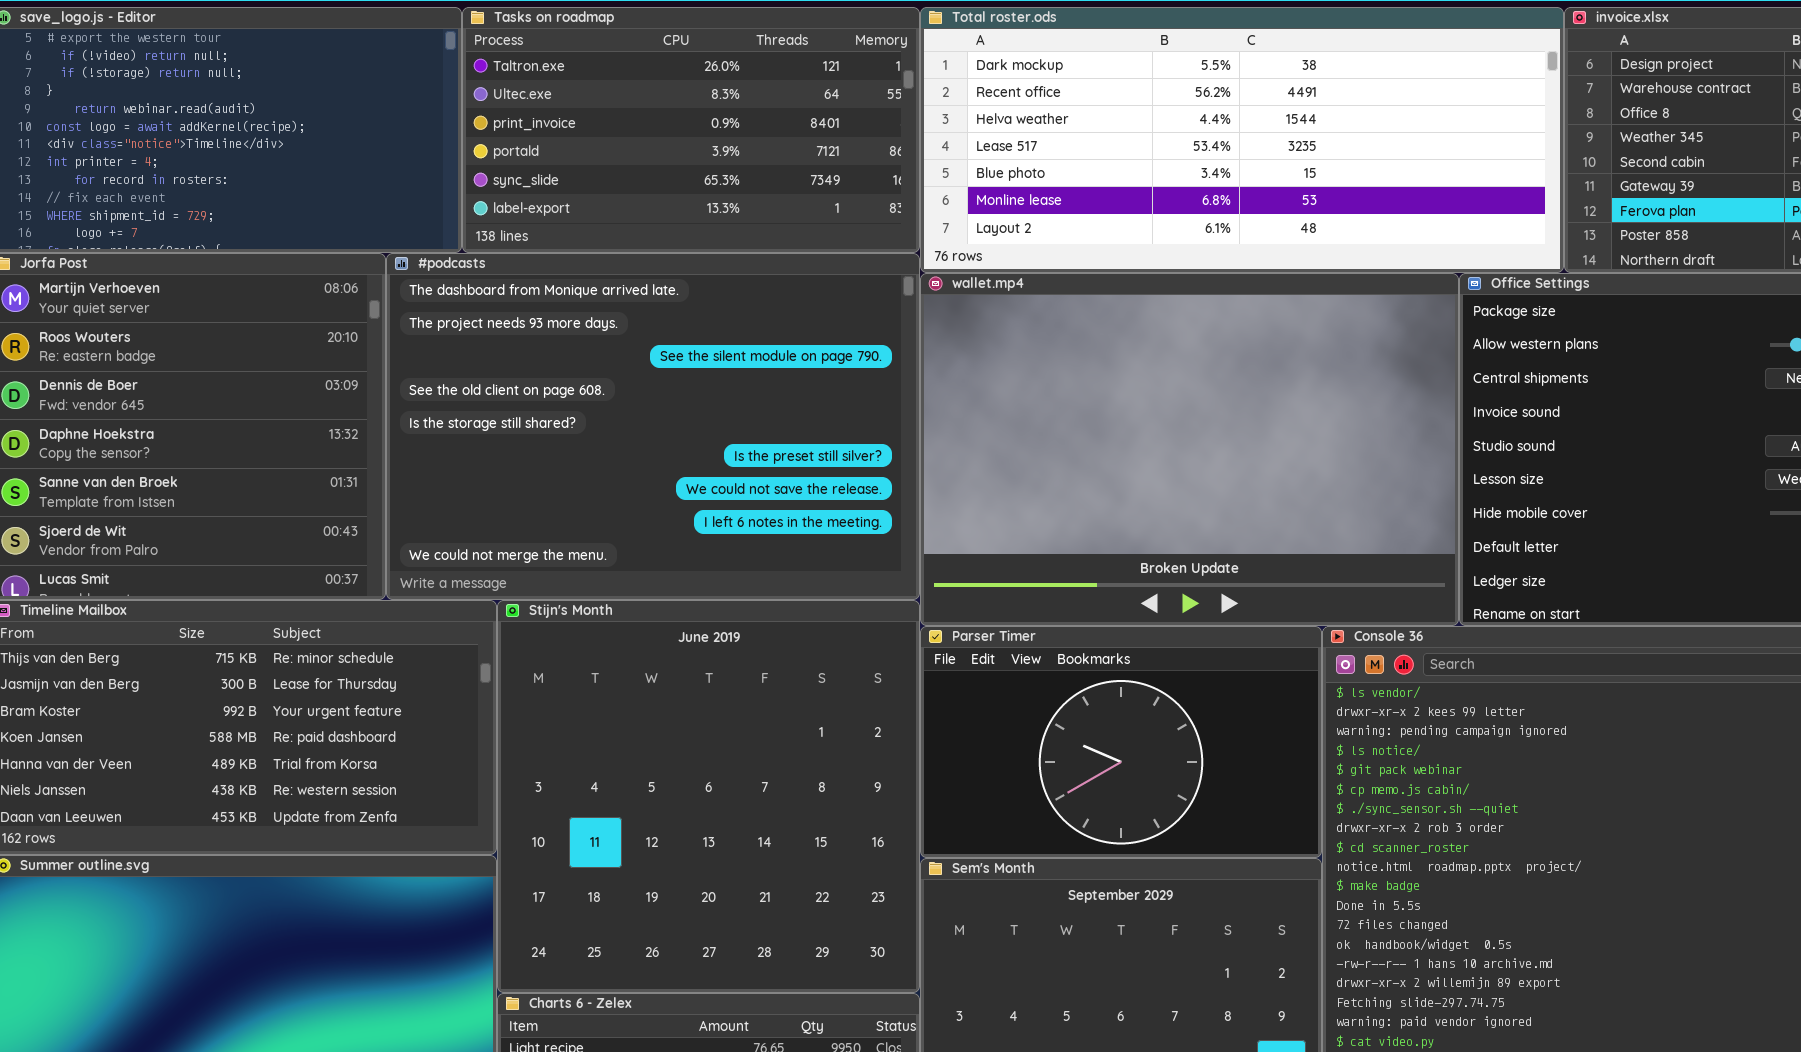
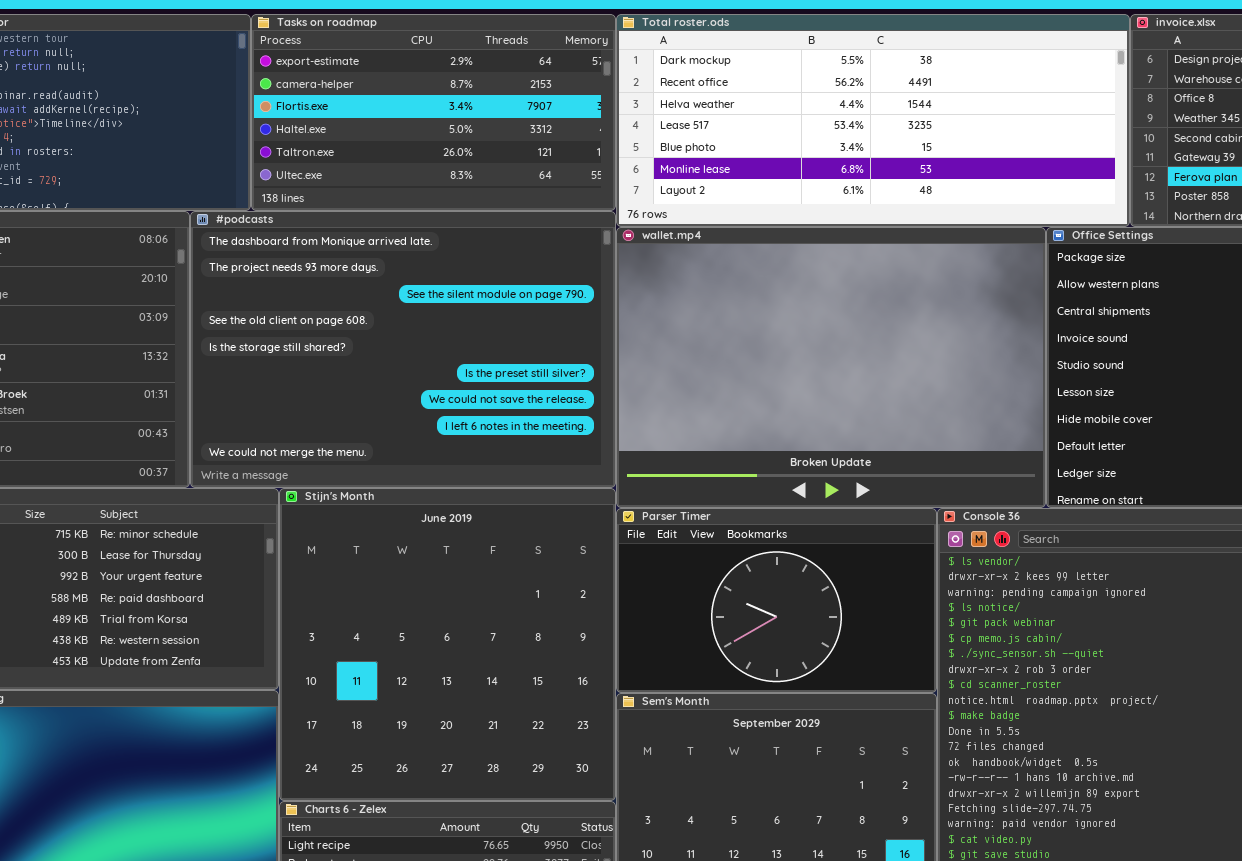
Tasks on roadmap: [462,7,920,253] -> [251,14,616,211], scrolled up 4 rows

